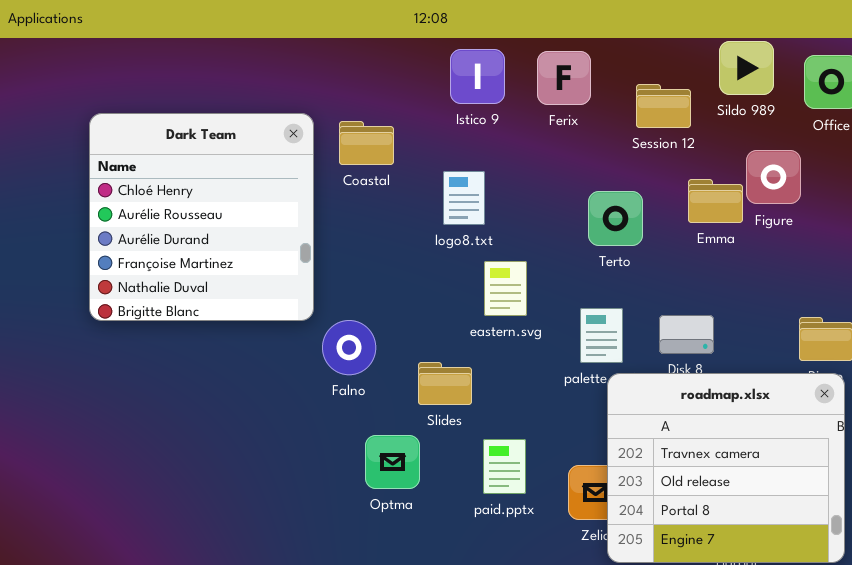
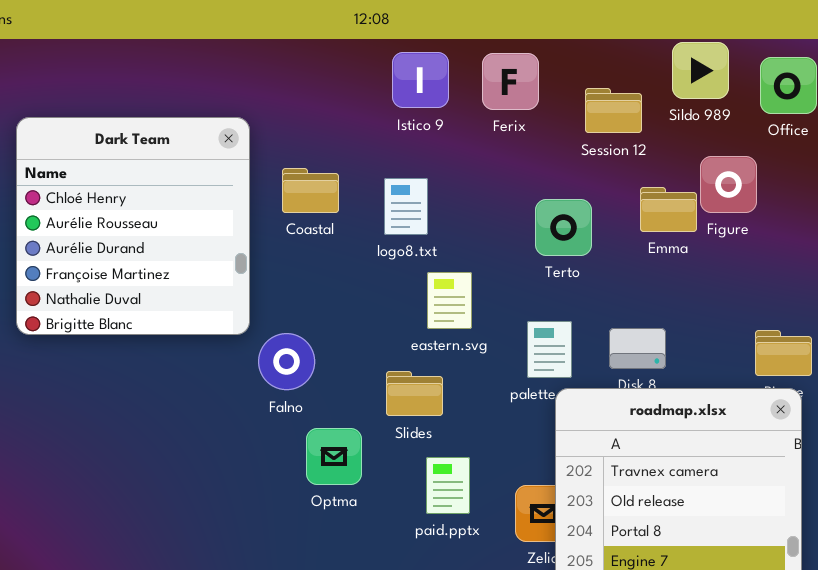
Coastal: [339,121,394,165] -> [282,168,339,213], moved
Slides: [418,362,472,405] -> [386,371,443,416], moved
Optma: [365,435,420,489] -> [306,428,362,485], moved

